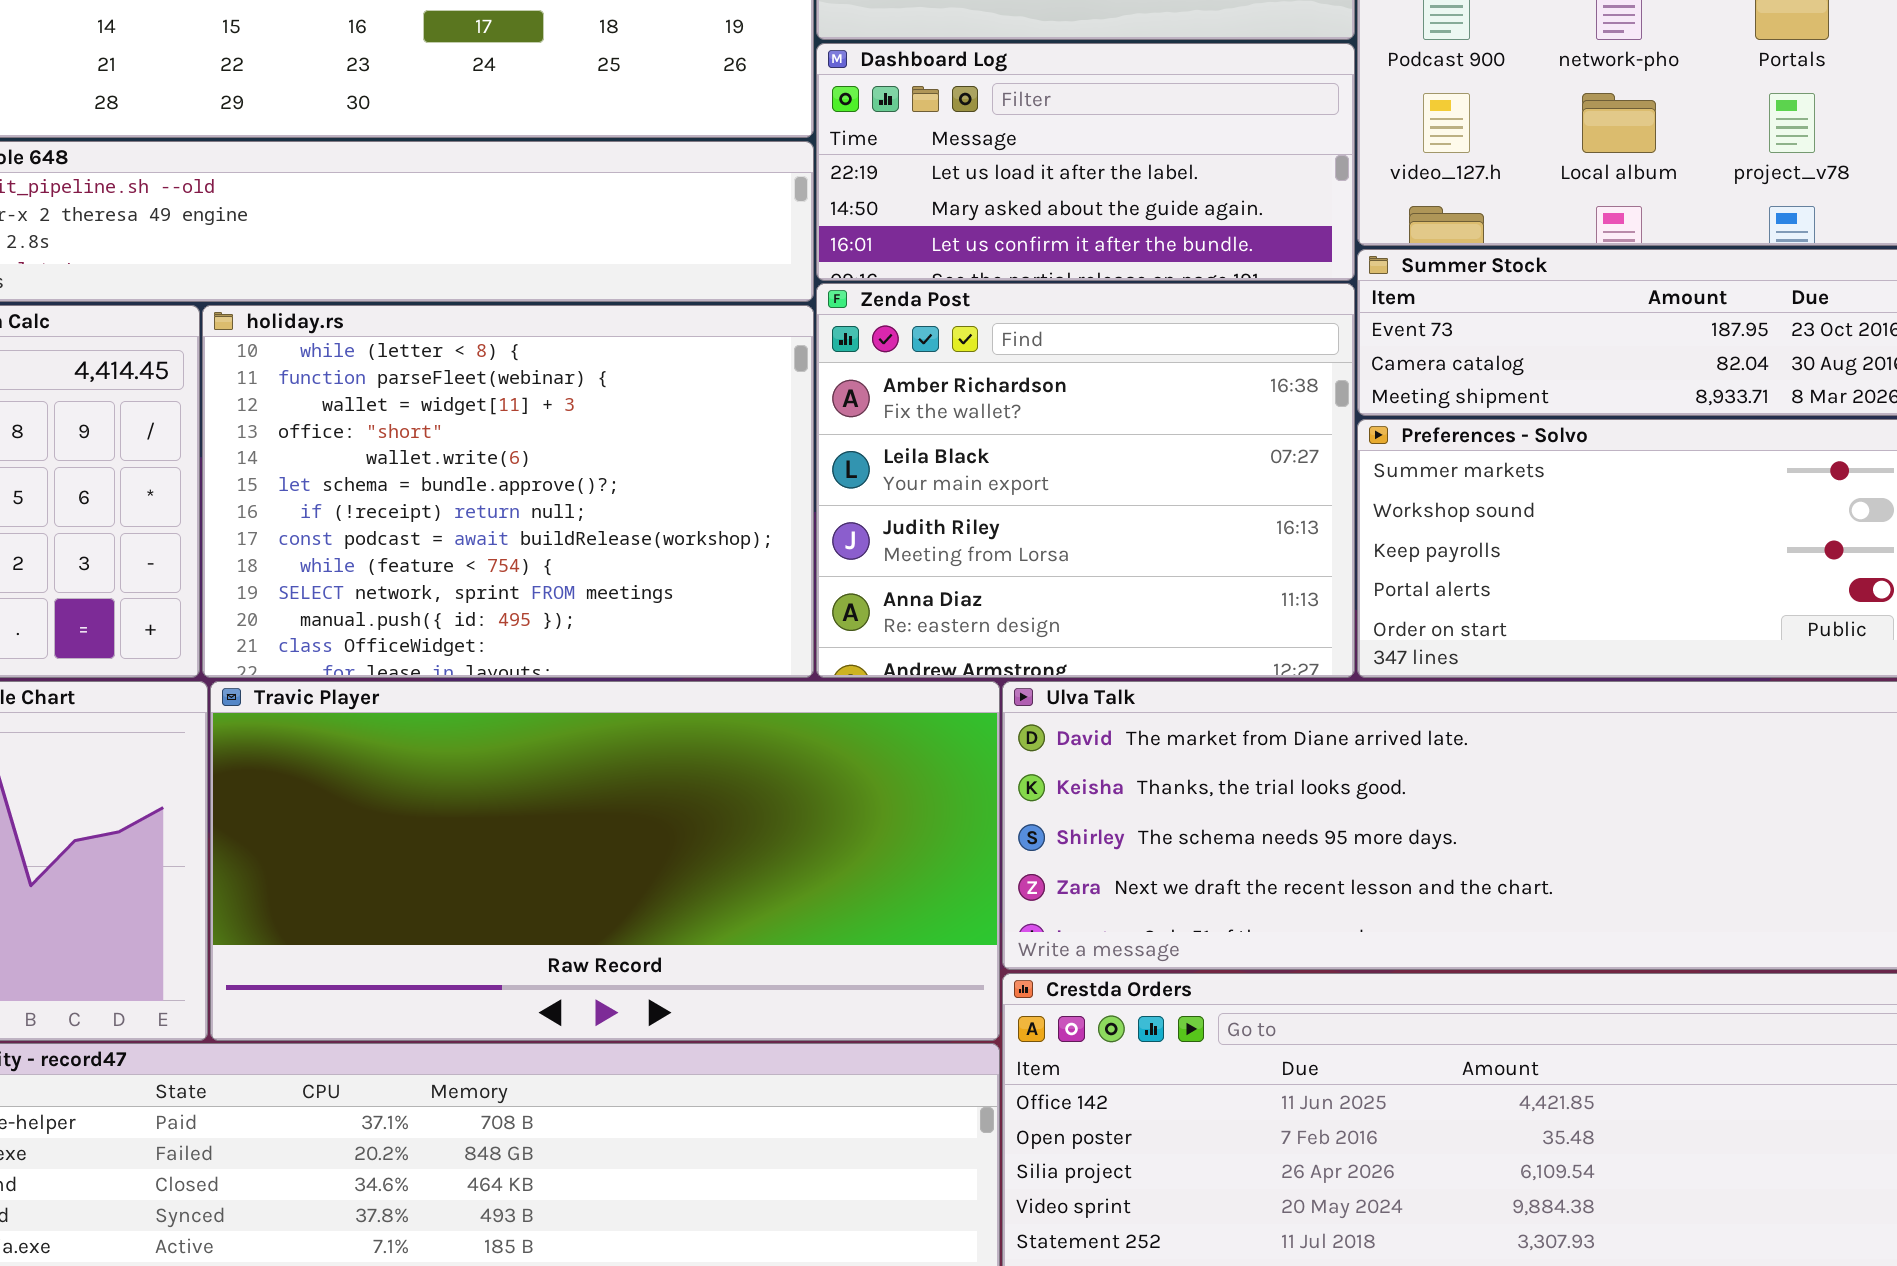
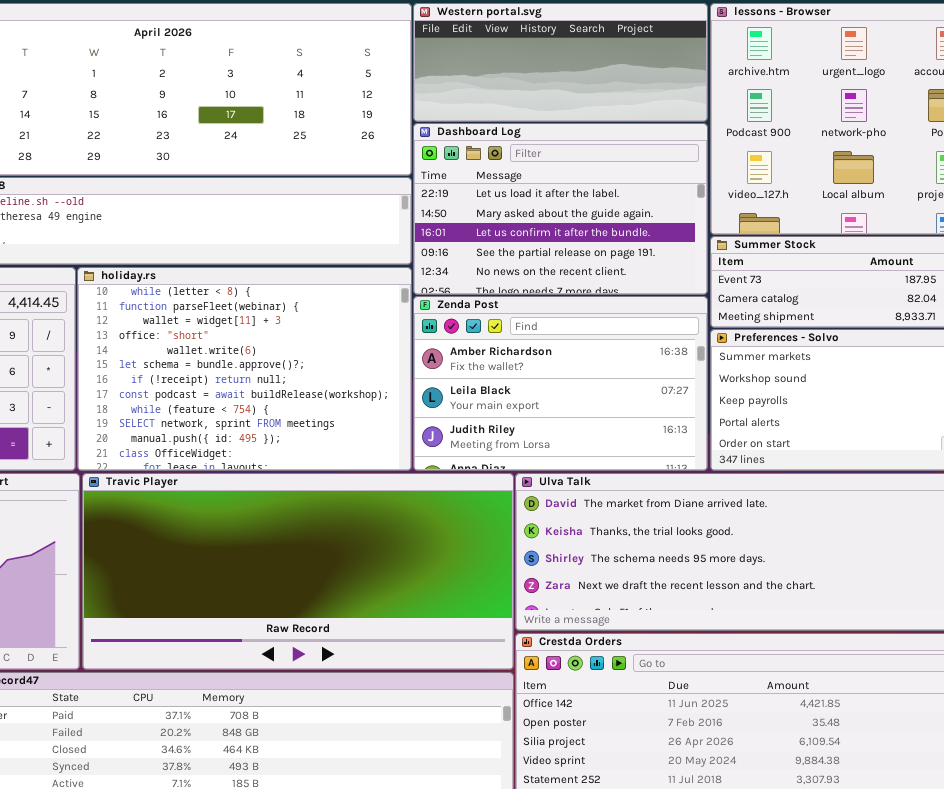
Dashboard Log: [816,43,1355,281] -> [413,123,708,295], resized
Zenda Post: [816,283,1355,678] -> [413,296,708,471], resized

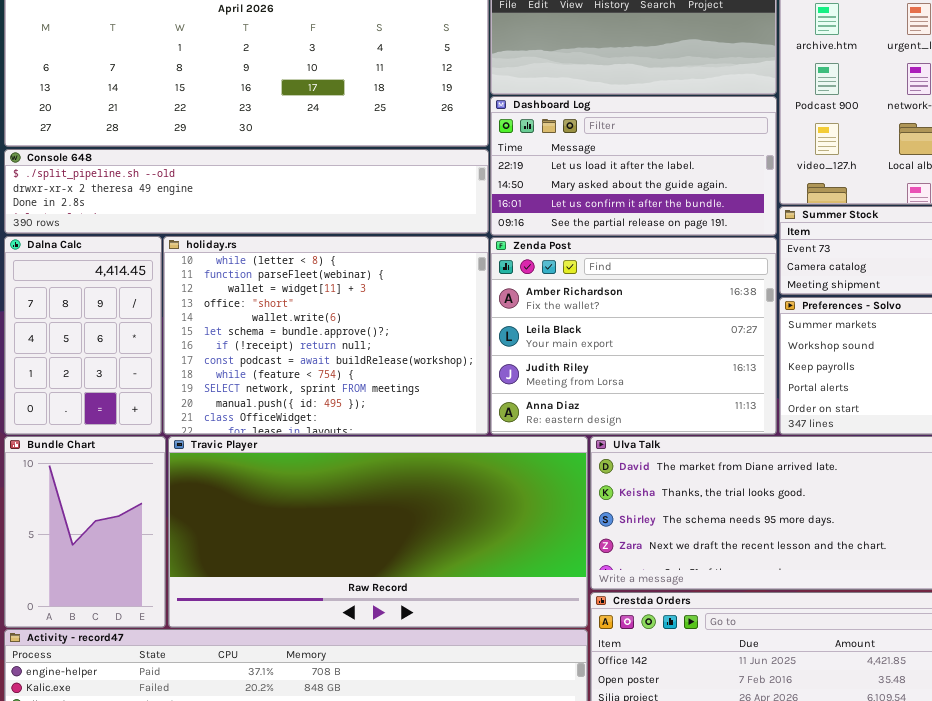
Dashboard Log: [413,123,708,295] -> [490,96,777,236], resized
Zenda Post: [413,296,708,471] -> [490,237,777,435], resized

